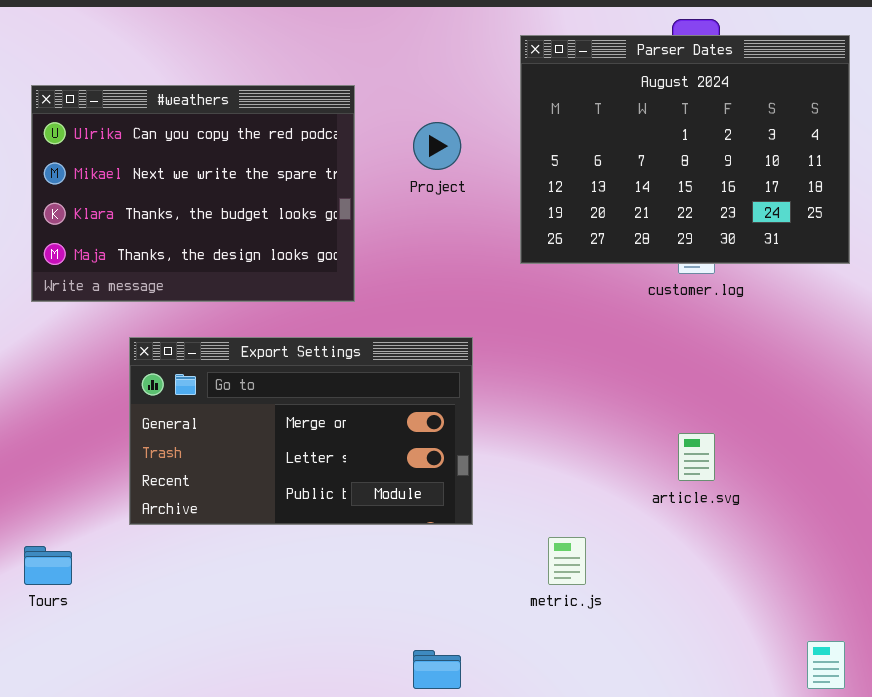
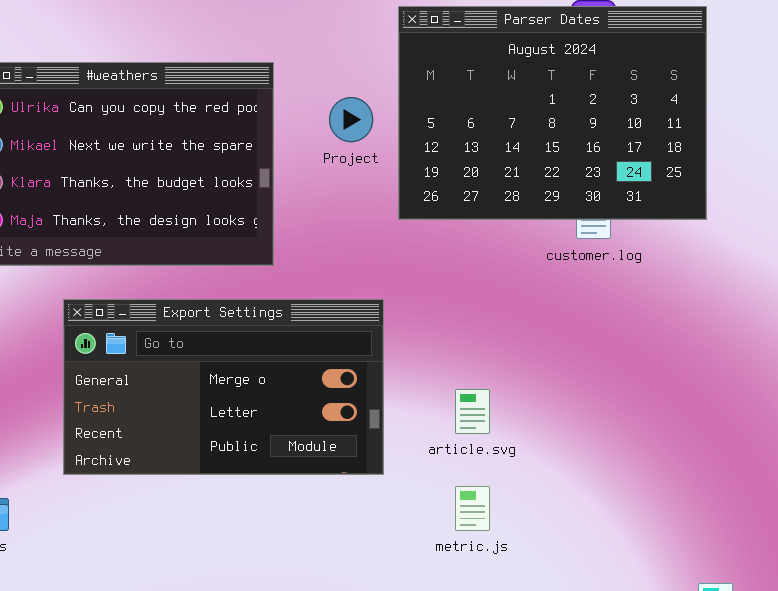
Parser Dates: [520,35,850,264] -> [398,6,707,220], moved
article.svg: [678,433,715,481] -> [455,389,490,434], moved

